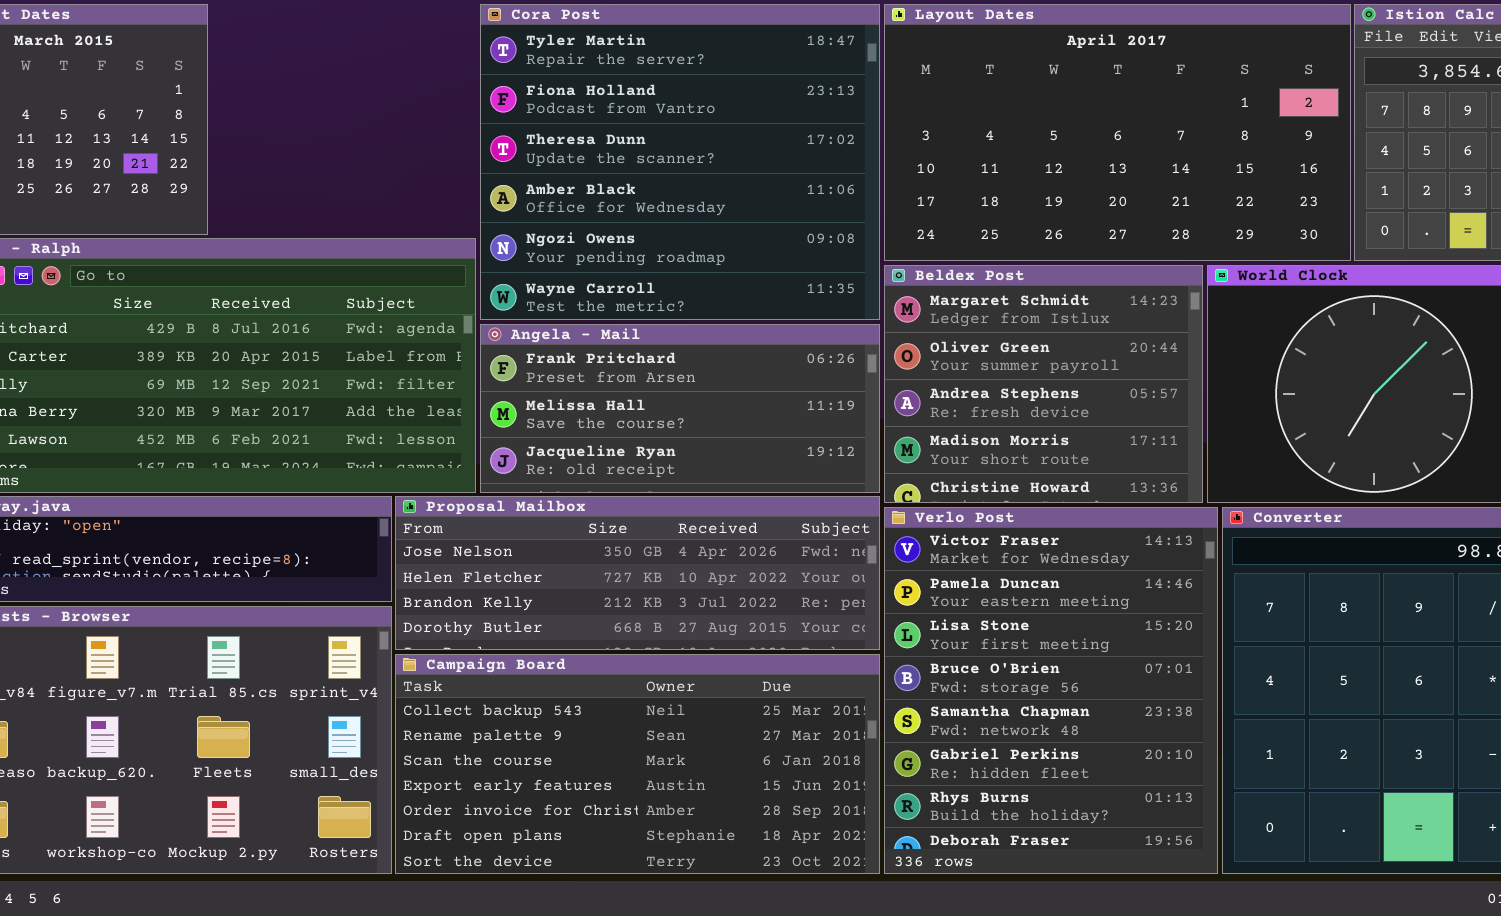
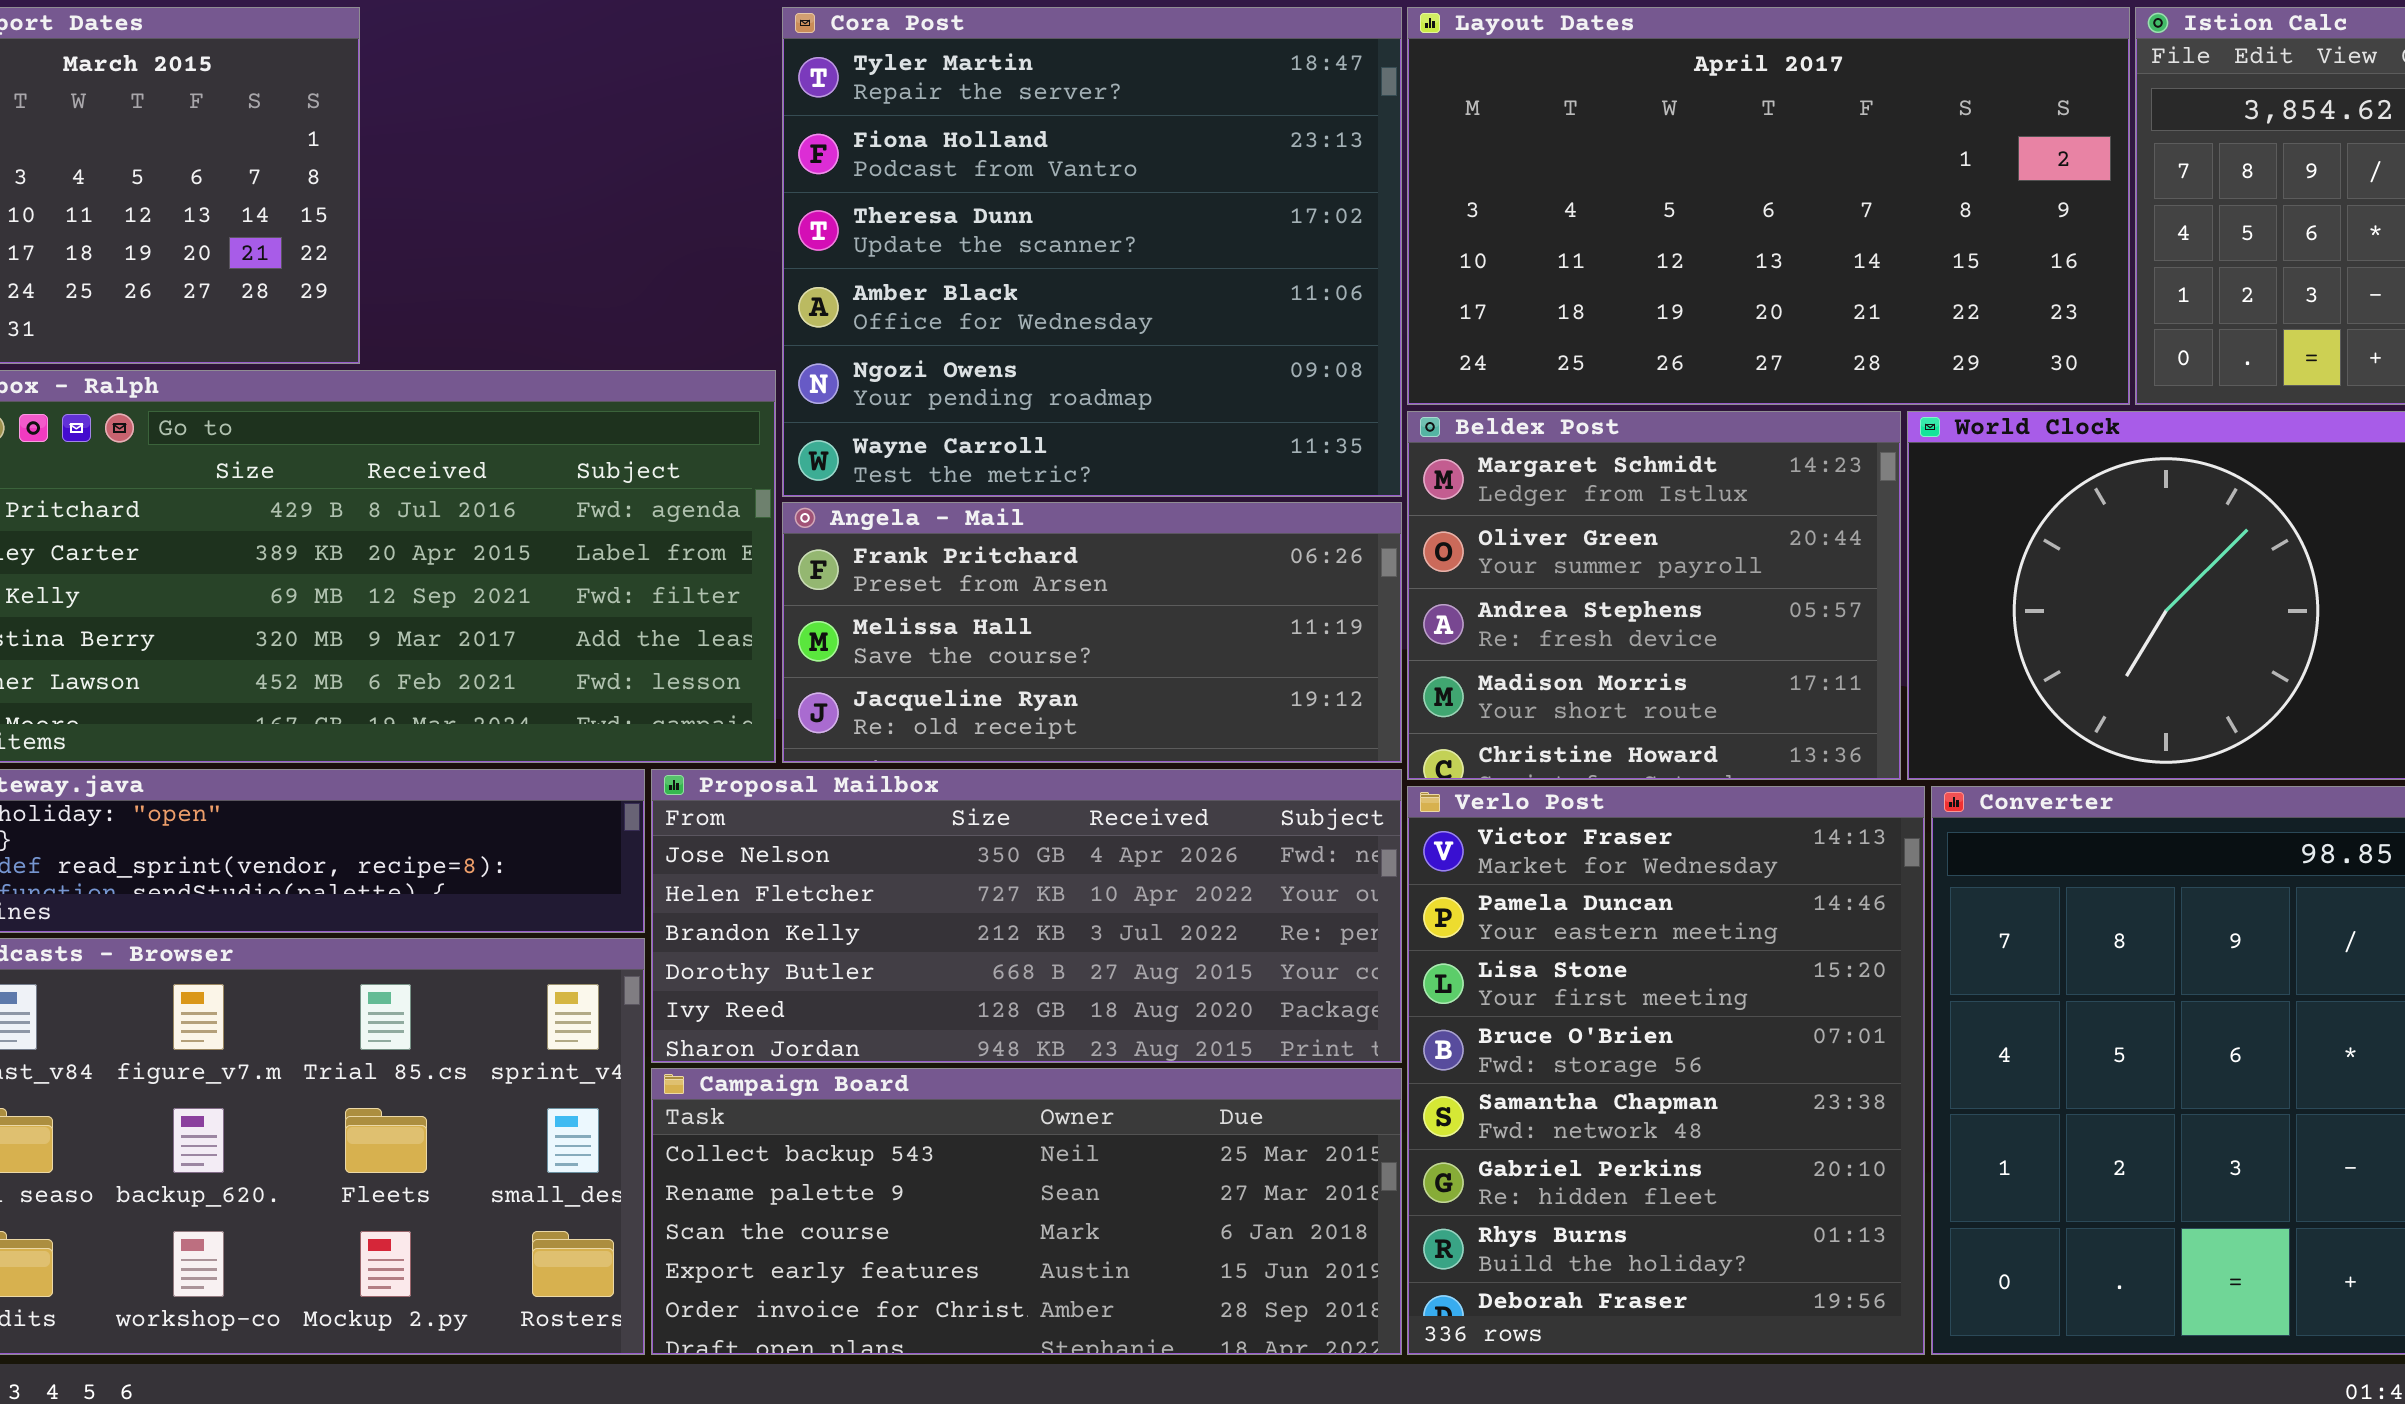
Proposal Mailbox: [395,496,880,650] -> [651,769,1402,1063], resized
Campaign Board: [395,654,880,874] -> [651,1068,1402,1355], resized

